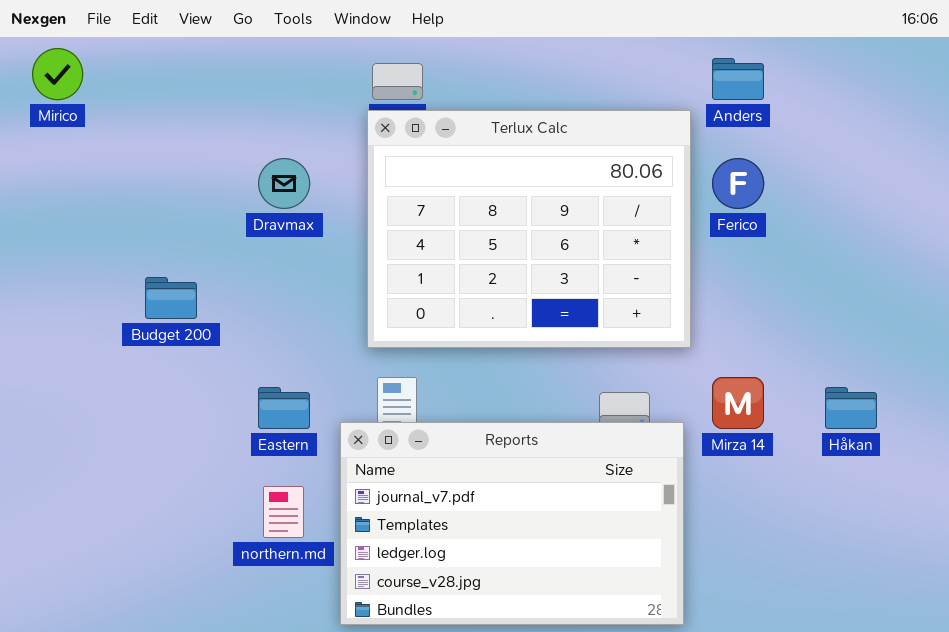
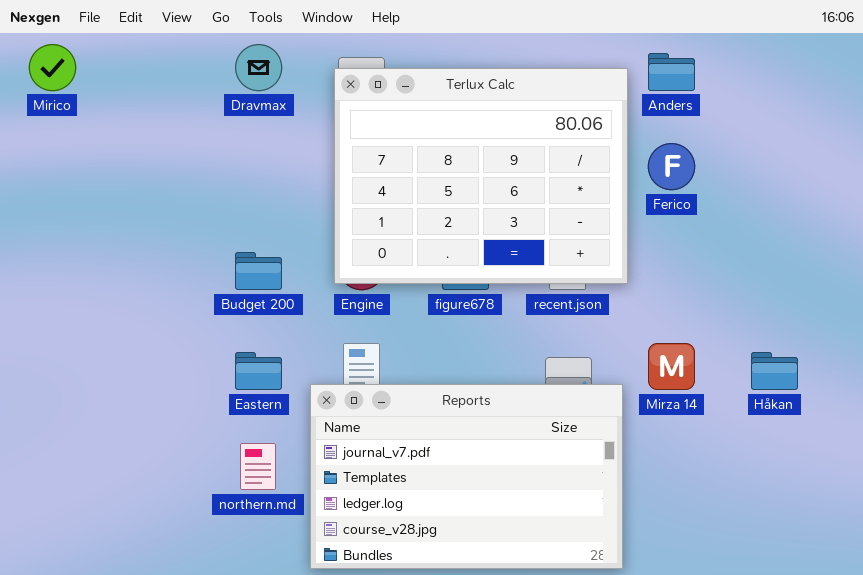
Terlux Calc: [367,110,691,348] -> [334,68,628,284], moved
Dravmax: [258,158,310,209] -> [235,44,282,91], moved
Budget 200: [145,277,197,319] -> [235,252,282,290], moved

